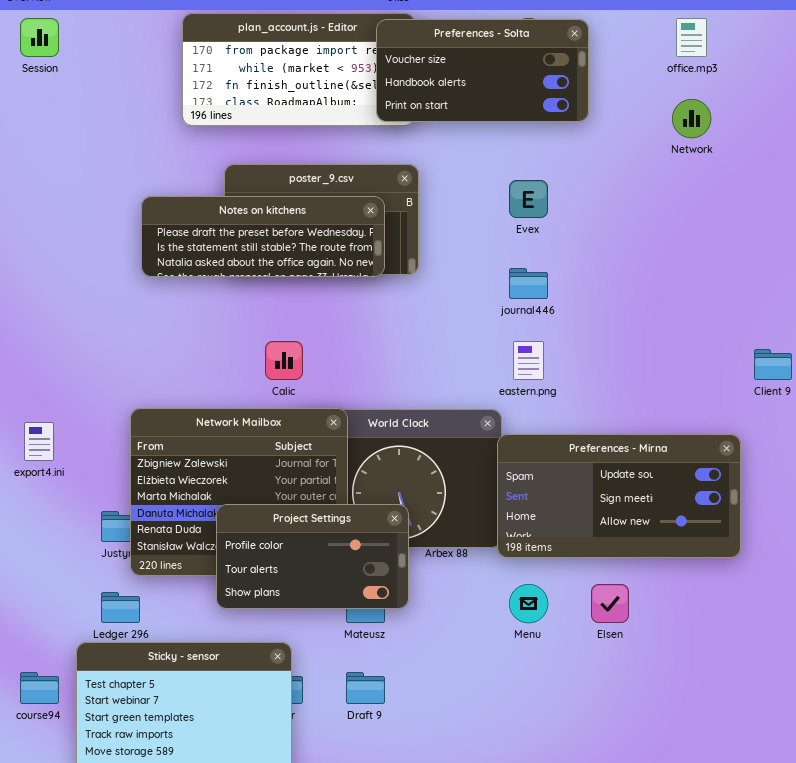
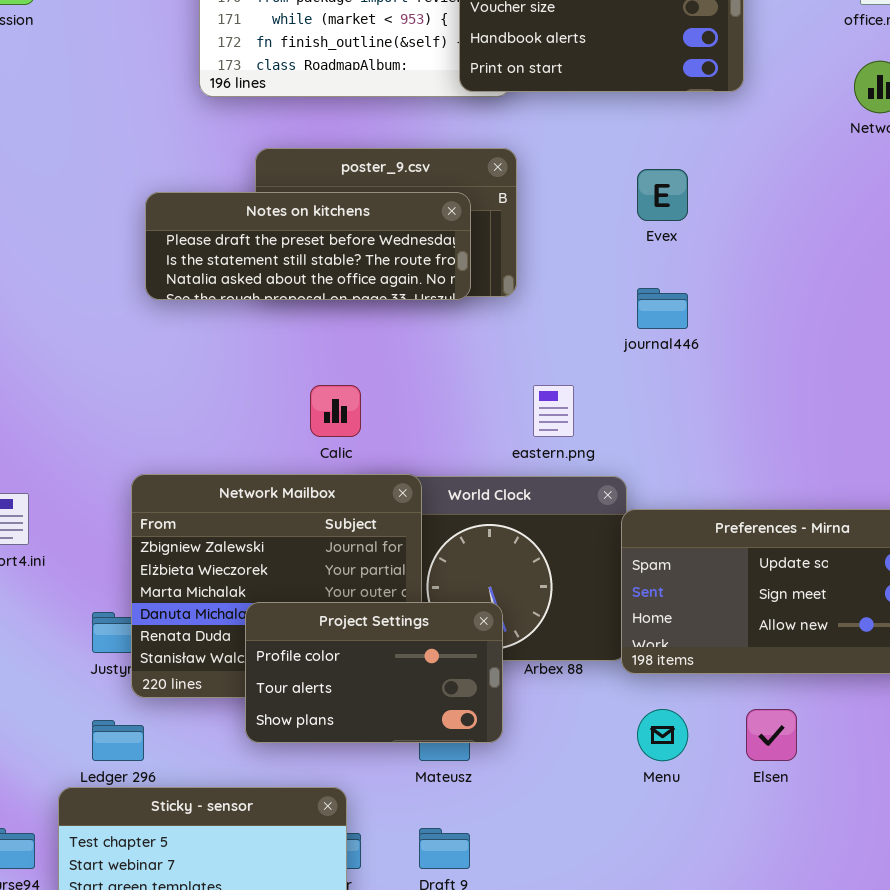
eastern.png: [513,341,544,380] -> [533,385,574,437], moved

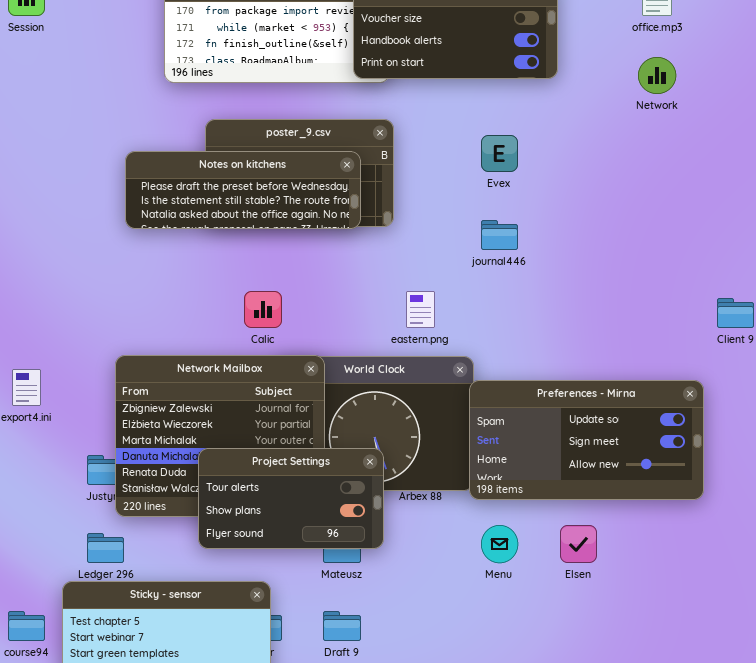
Project Settings: [245,602,503,743] -> [198,448,384,549], scrolled down 1 row

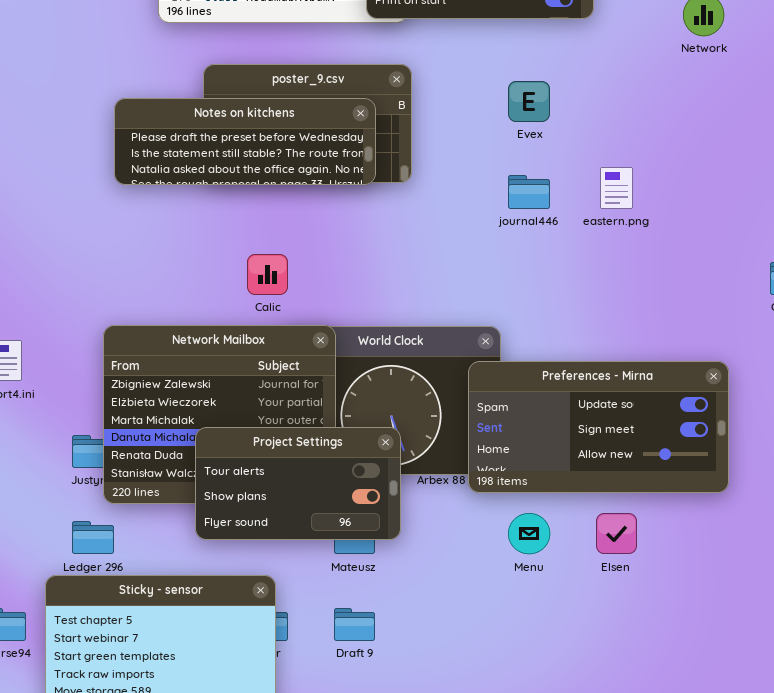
eastern.png: [406,291,435,328] -> [600,167,633,209], moved
Preferences - Mirna: [469,380,704,500] -> [468,361,729,493], moved

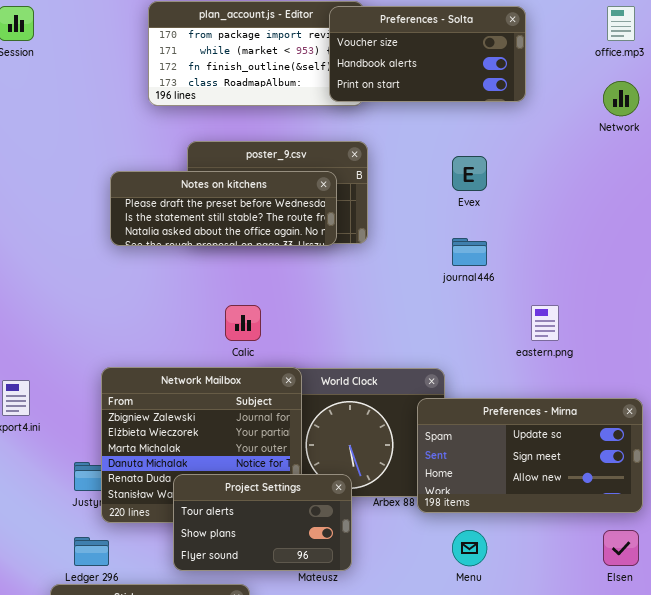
eastern.png: [600,167,633,209] -> [531,305,559,341], moved
Project Settings: [195,427,401,540] -> [173,474,352,571], moved
Elsen: [596,513,637,554] -> [603,530,639,566], moved

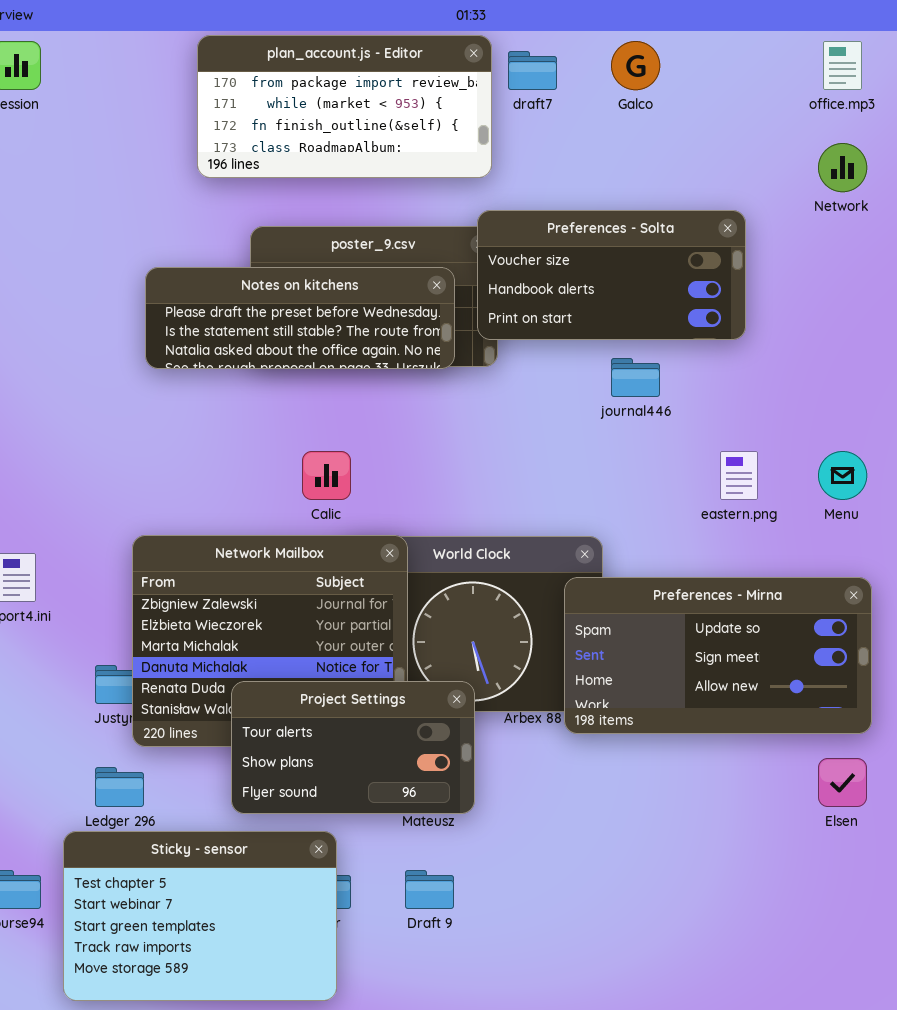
Preferences - Solta: [329,6,526,102] -> [477,210,746,340], moved
Menu: [452,530,487,566] -> [818,451,867,500], moved

